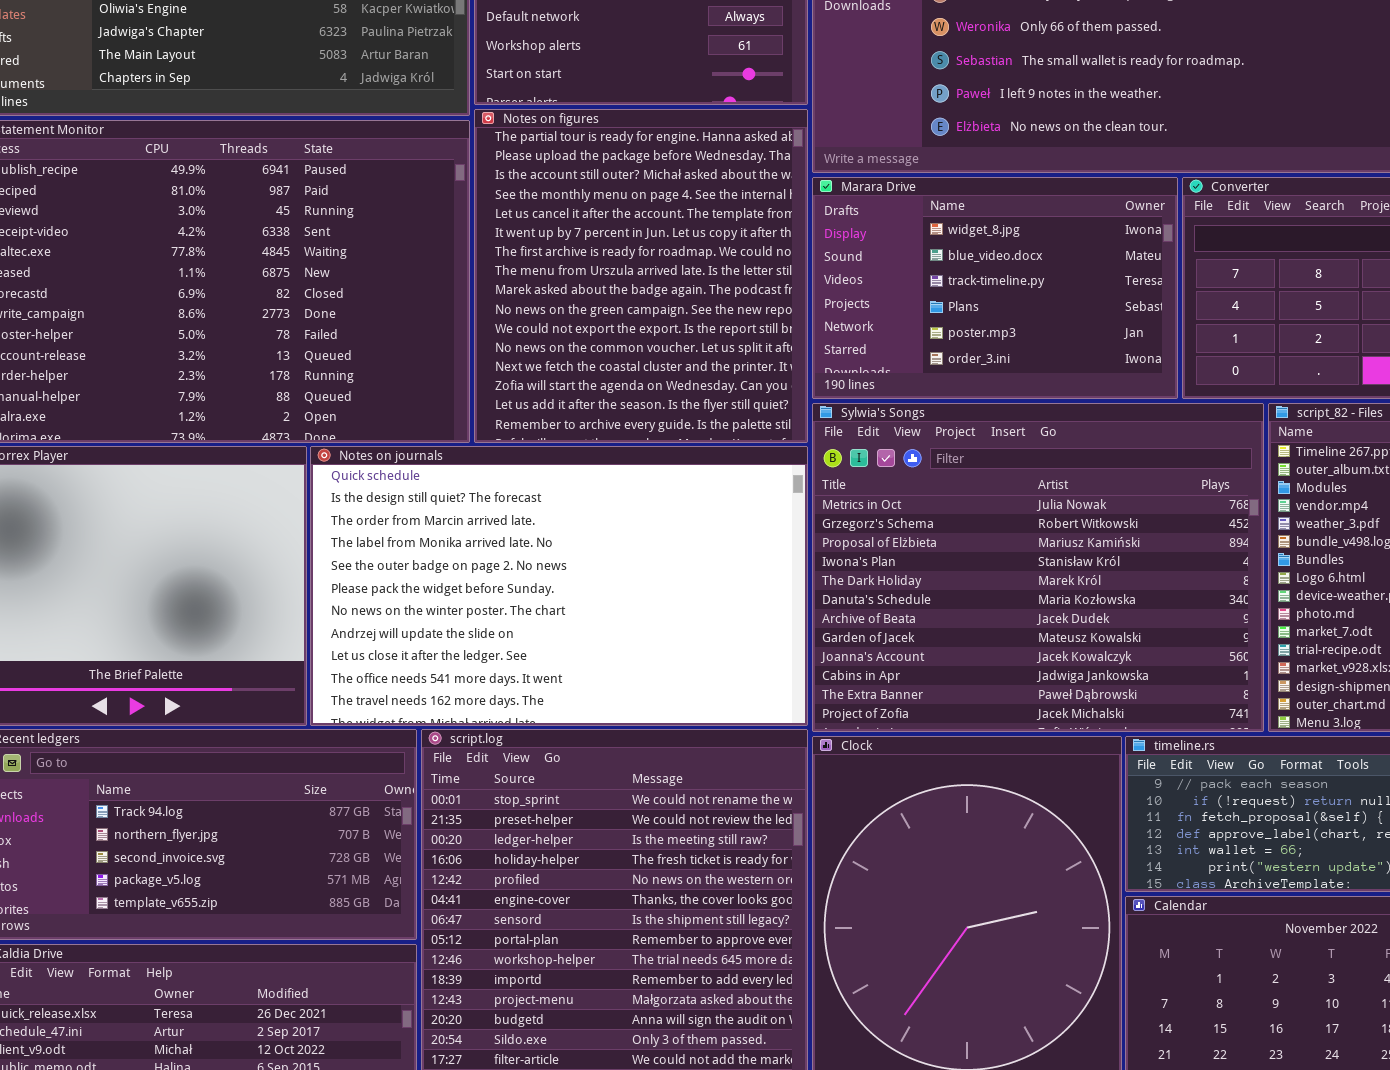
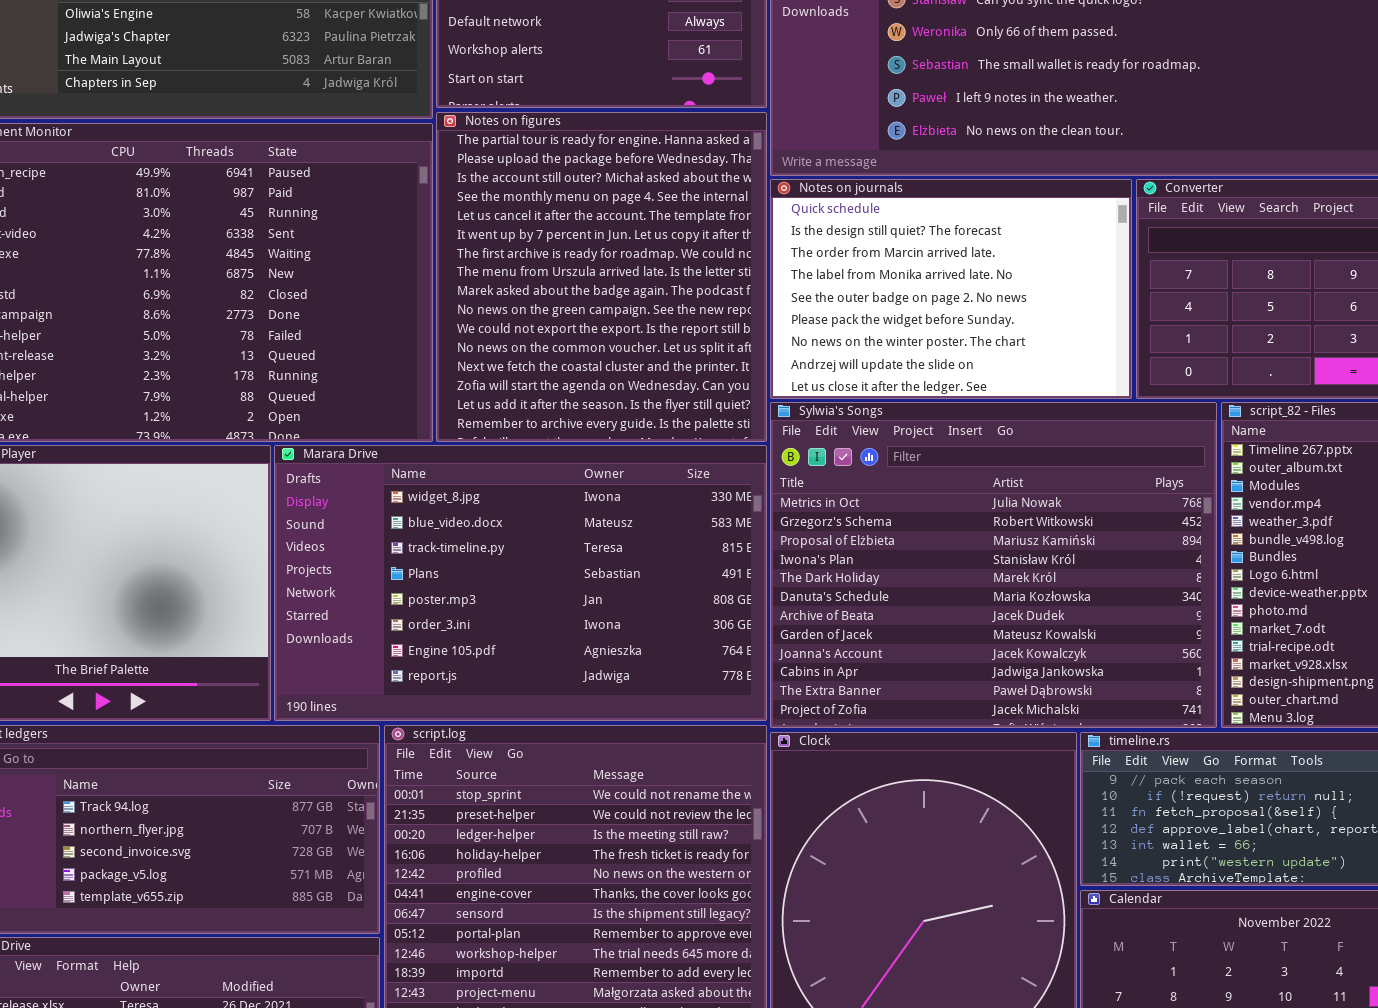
Marara Drive: [812,177,1178,399] -> [274,445,767,721], moved, resized
Notes on journals: [310,446,808,726] -> [770,179,1132,399], moved, resized

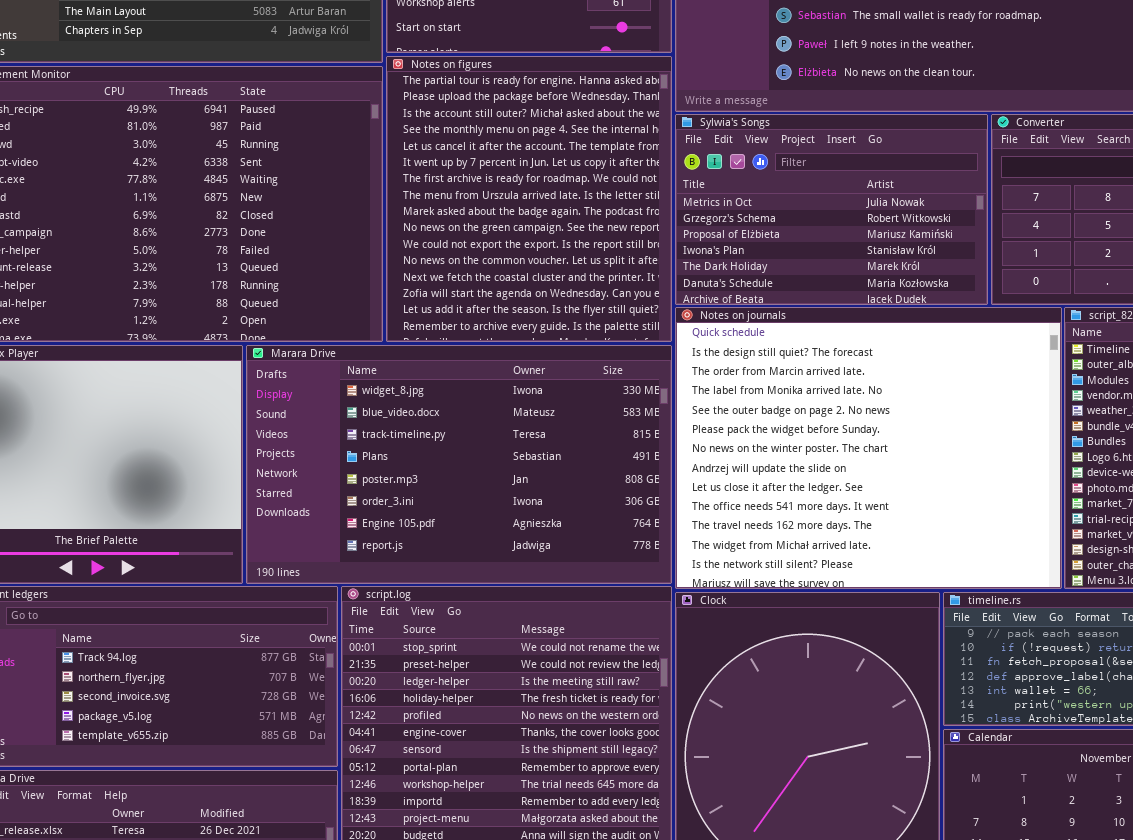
Notes on journals: [770,179,1132,399] -> [675,307,1062,589], moved, resized
Sylwia's Songs: [770,402,1217,728] -> [675,114,988,305], moved, resized

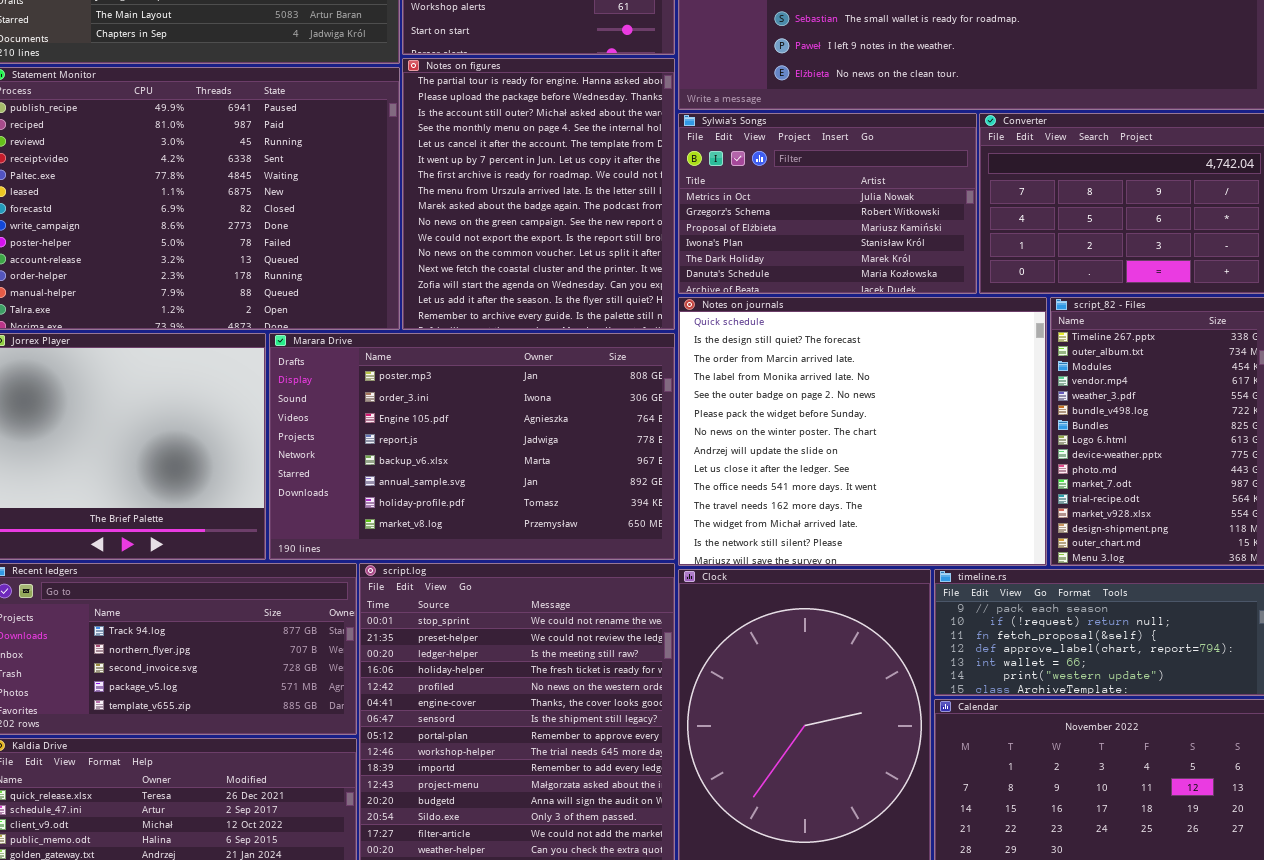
Marara Drive: [246,345,672,584] -> [269,333,675,560], scrolled down 4 rows

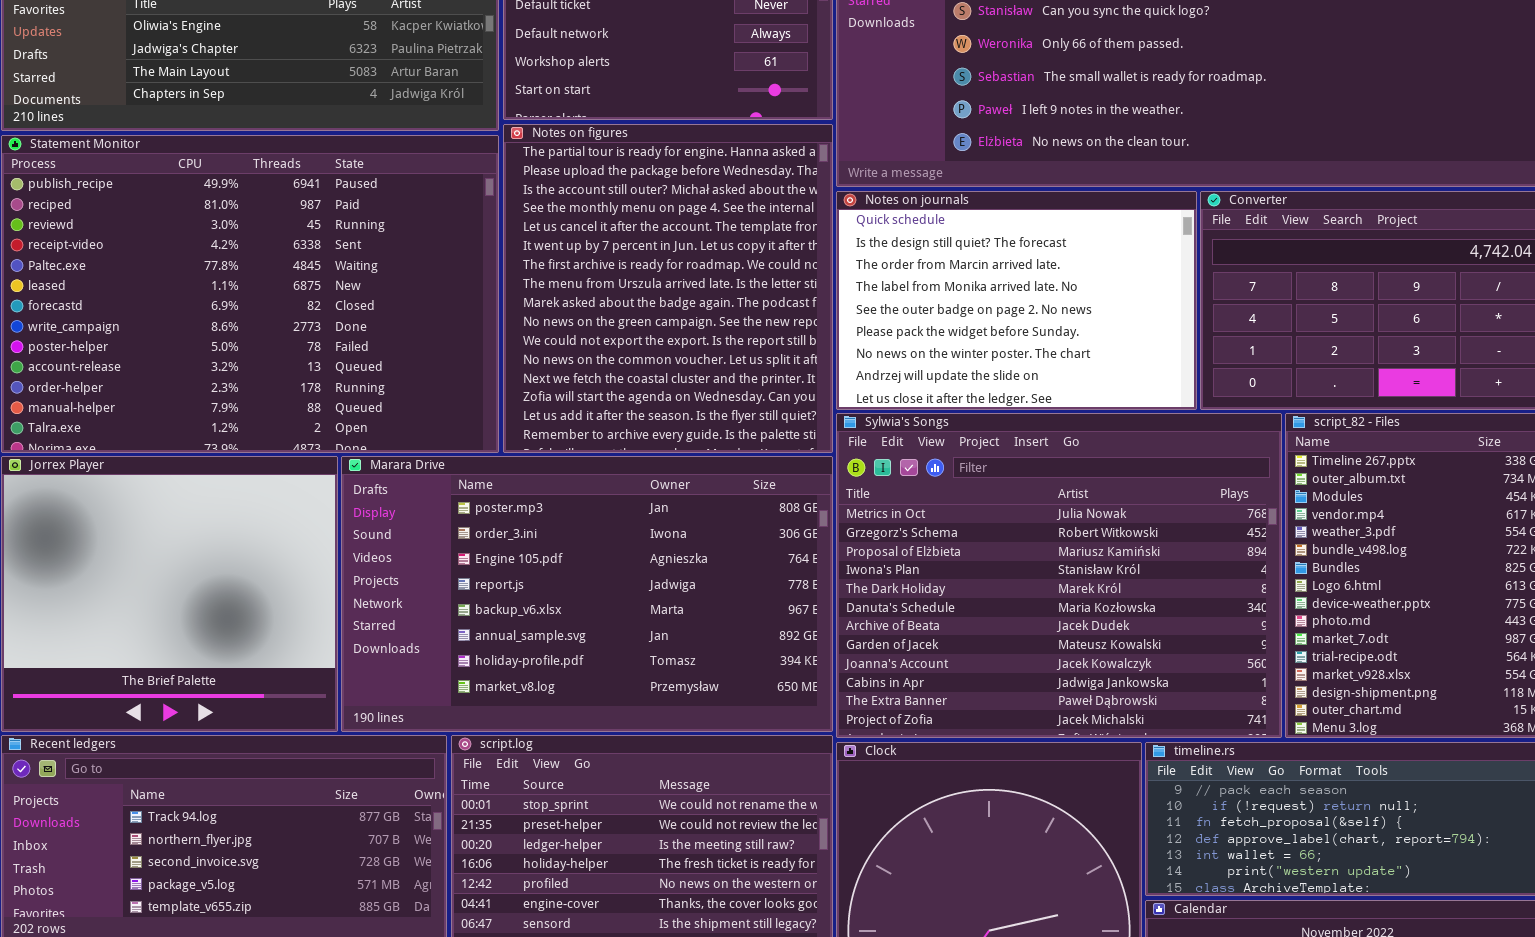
Sylwia's Songs: [678,113,977,294] -> [836,413,1282,738], moved, resized
Notes on journals: [678,297,1047,566] -> [836,191,1197,410], moved, resized

